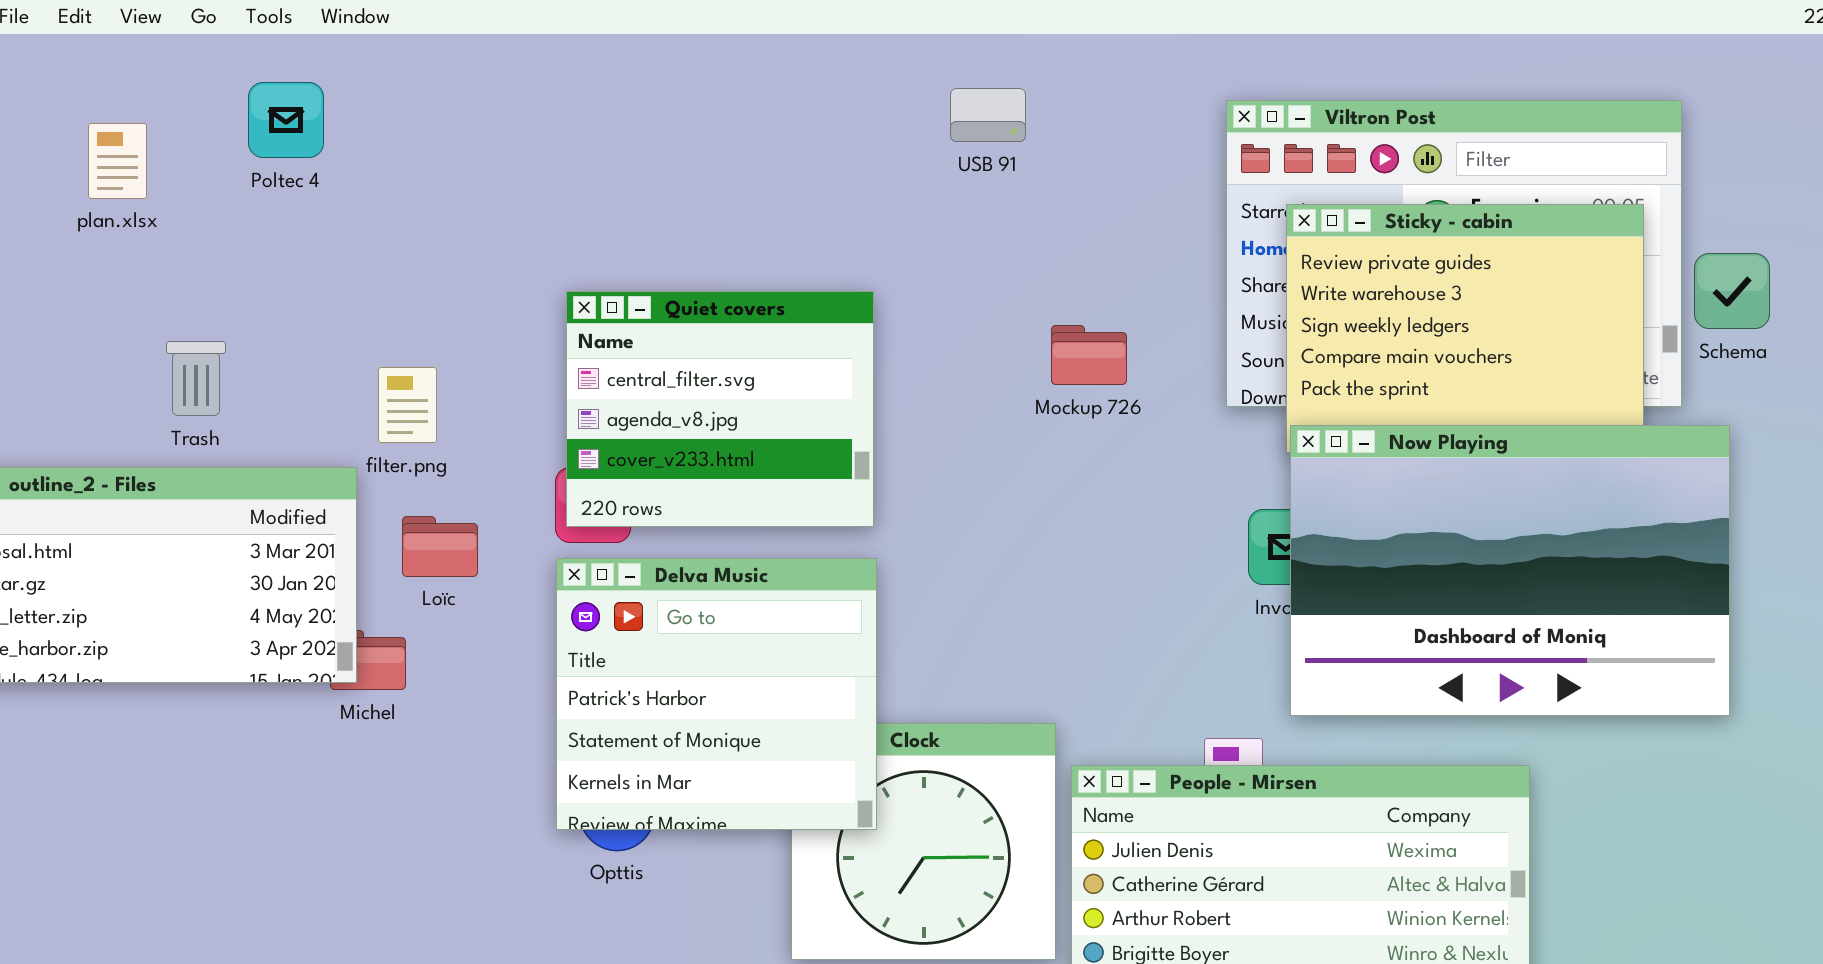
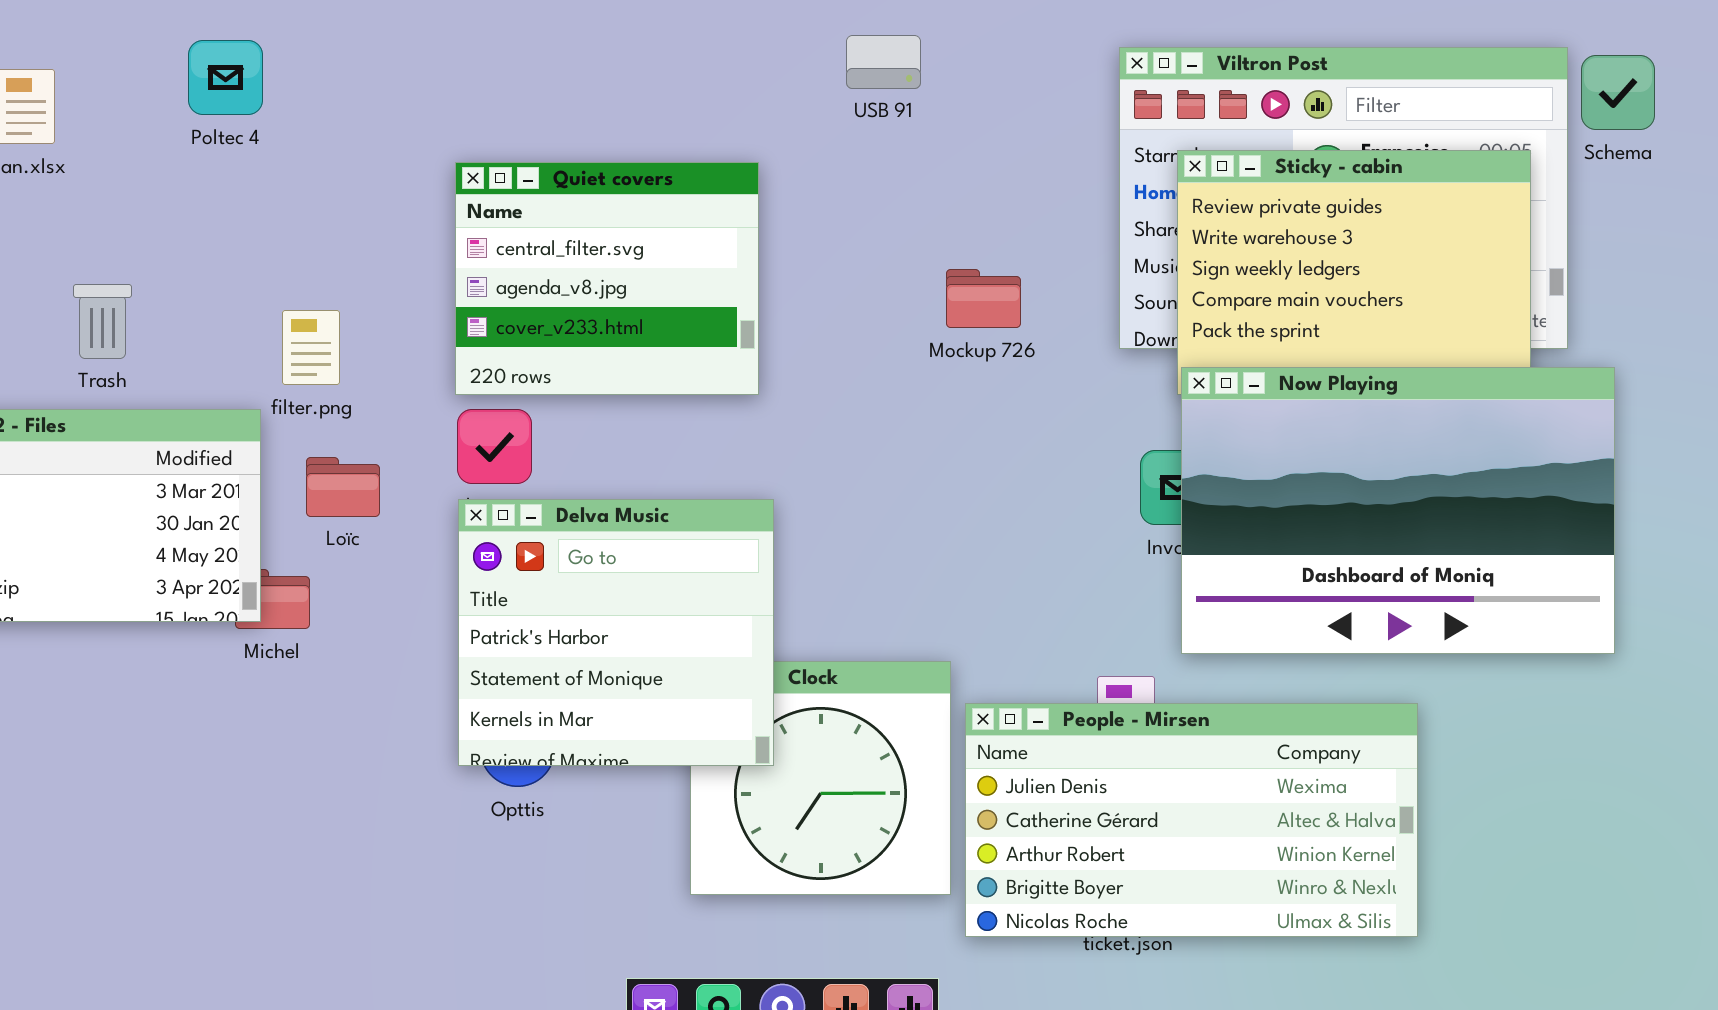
Poltec 4: [248,82,324,158] -> [188,40,263,115], moved
Schema: [1694,253,1770,329] -> [1581,55,1655,130], moved
Quiet covers: [566,291,874,527] -> [455,162,759,395], moved

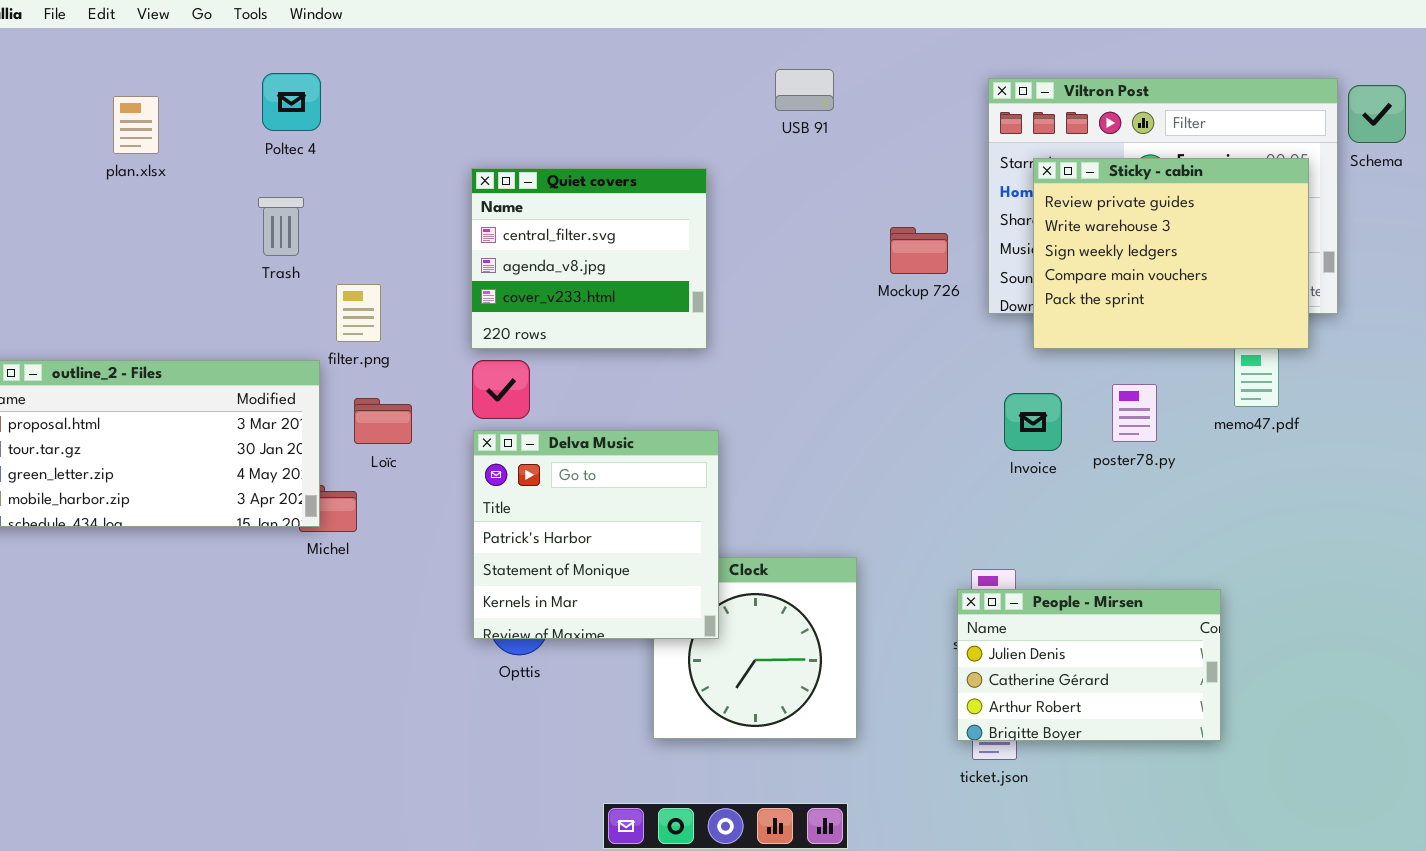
Mockup 726: [946,269,1021,328] -> [890,227,948,274], moved
Trash: [73,284,132,359] -> [258,197,304,256], moved
Now Playing: [1181,367,1615,654] -> none, closed
People - Mirsen: [965,703,1418,937] -> [957,589,1221,741], resized

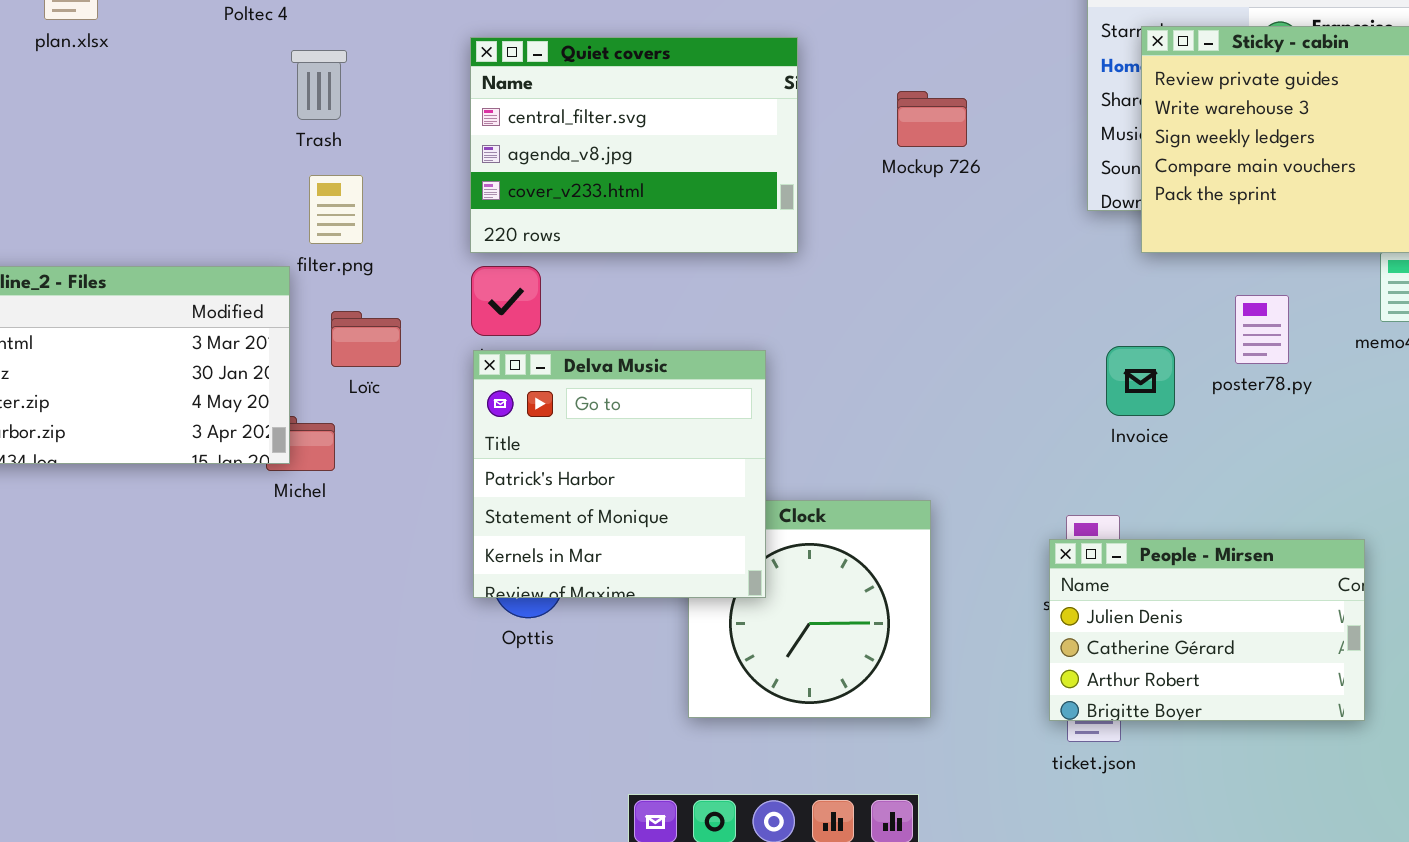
Quiet covers: [471,168,707,349] -> [470,37,798,253], resized
Trash: [258,197,304,256] -> [291,50,347,120], moved
Mockup 726: [890,227,948,274] -> [897,91,967,147], moved
Invoice: [1004,393,1062,451] -> [1106,346,1175,416], moved

